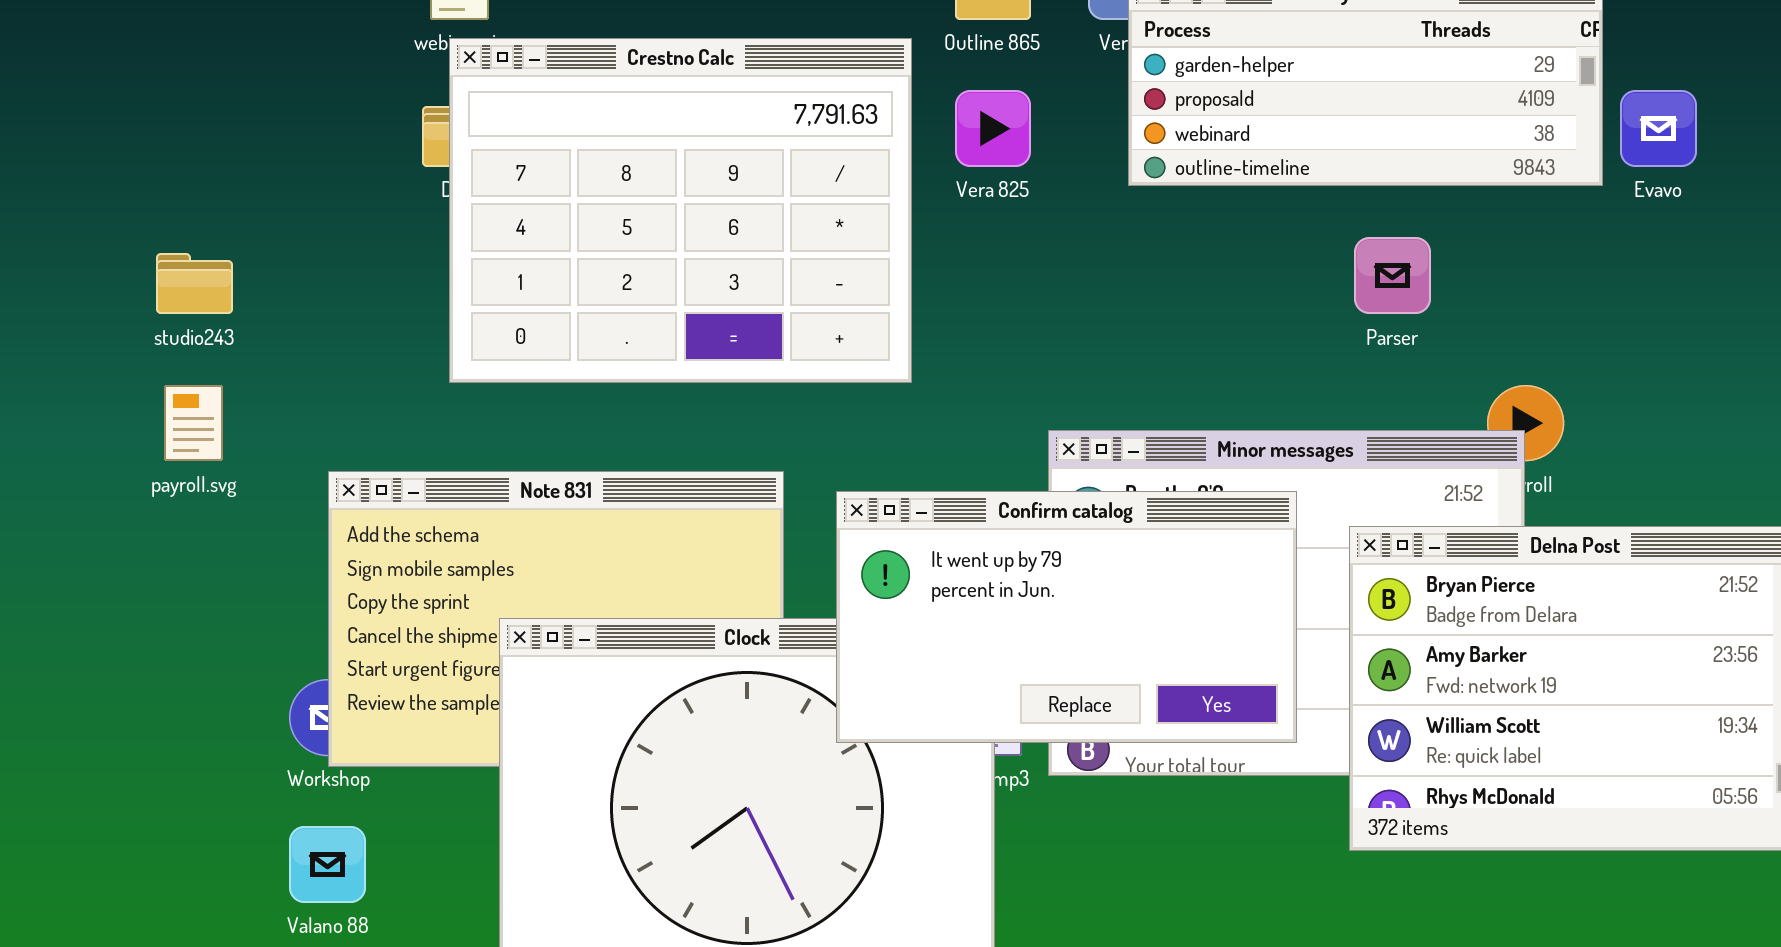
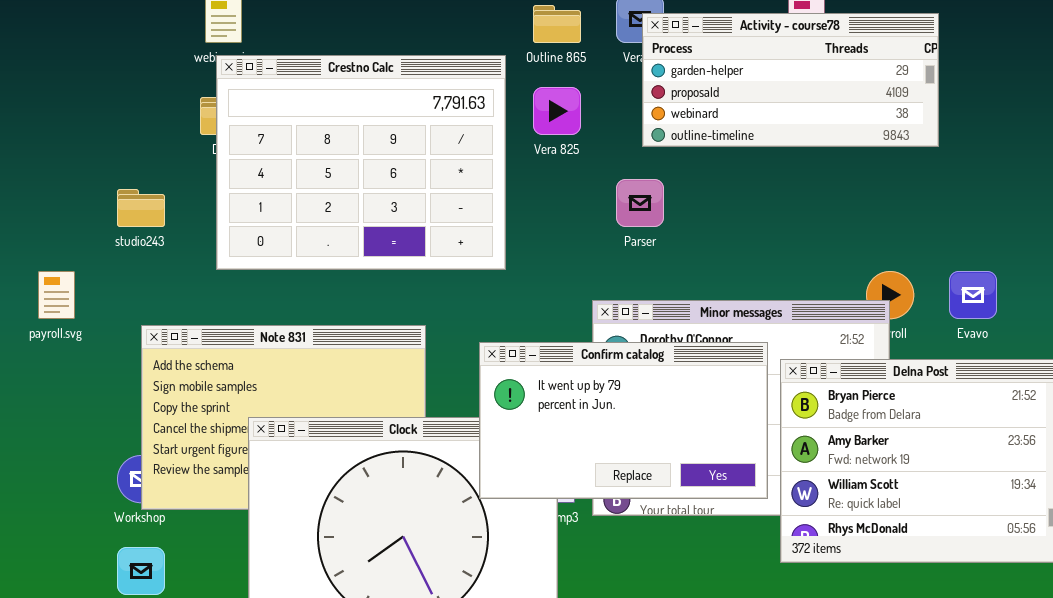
Evavo: [1620,90,1697,167] -> [949,271,997,319], moved
Parser: [1354,237,1431,314] -> [616,179,664,227], moved
studio243: [156,253,233,314] -> [117,189,165,227], moved
Confirm catalog: [836,491,1297,743] -> [479,342,768,499], moved

